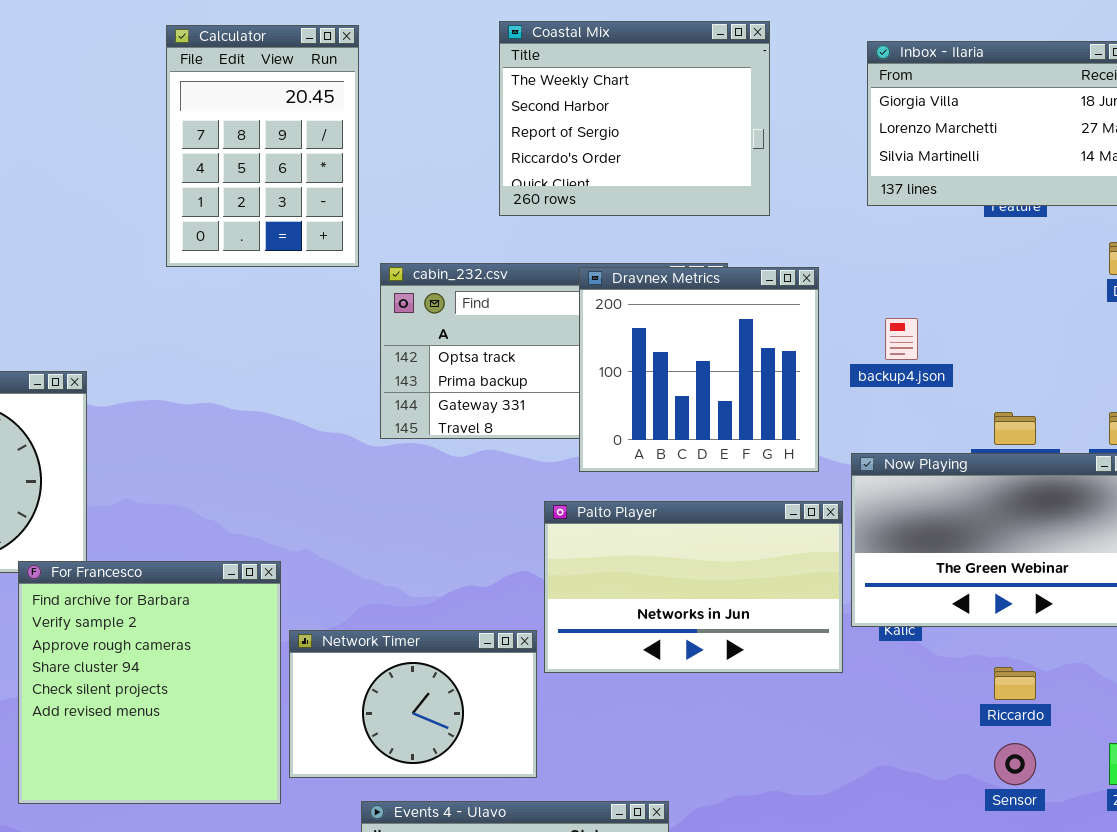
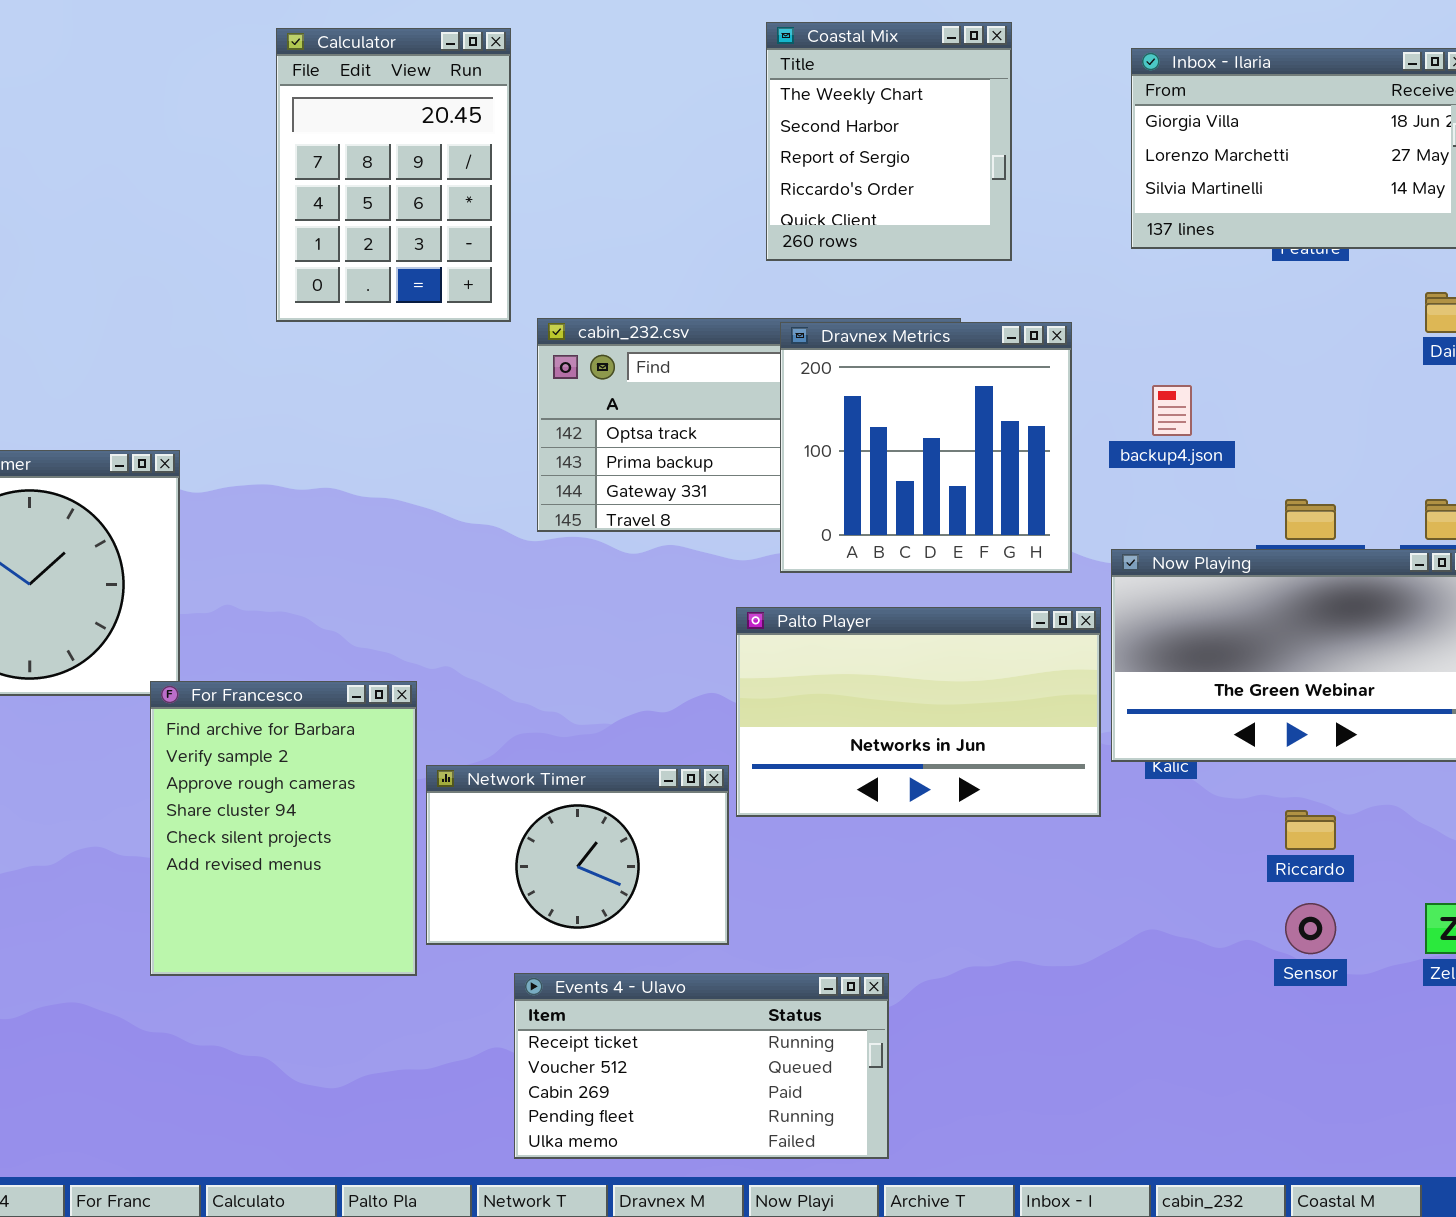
Coastal Mix: [499,21,770,216] -> [766,22,1012,261], resized
For Francesco: [18,561,281,804] -> [150,681,417,976], resized

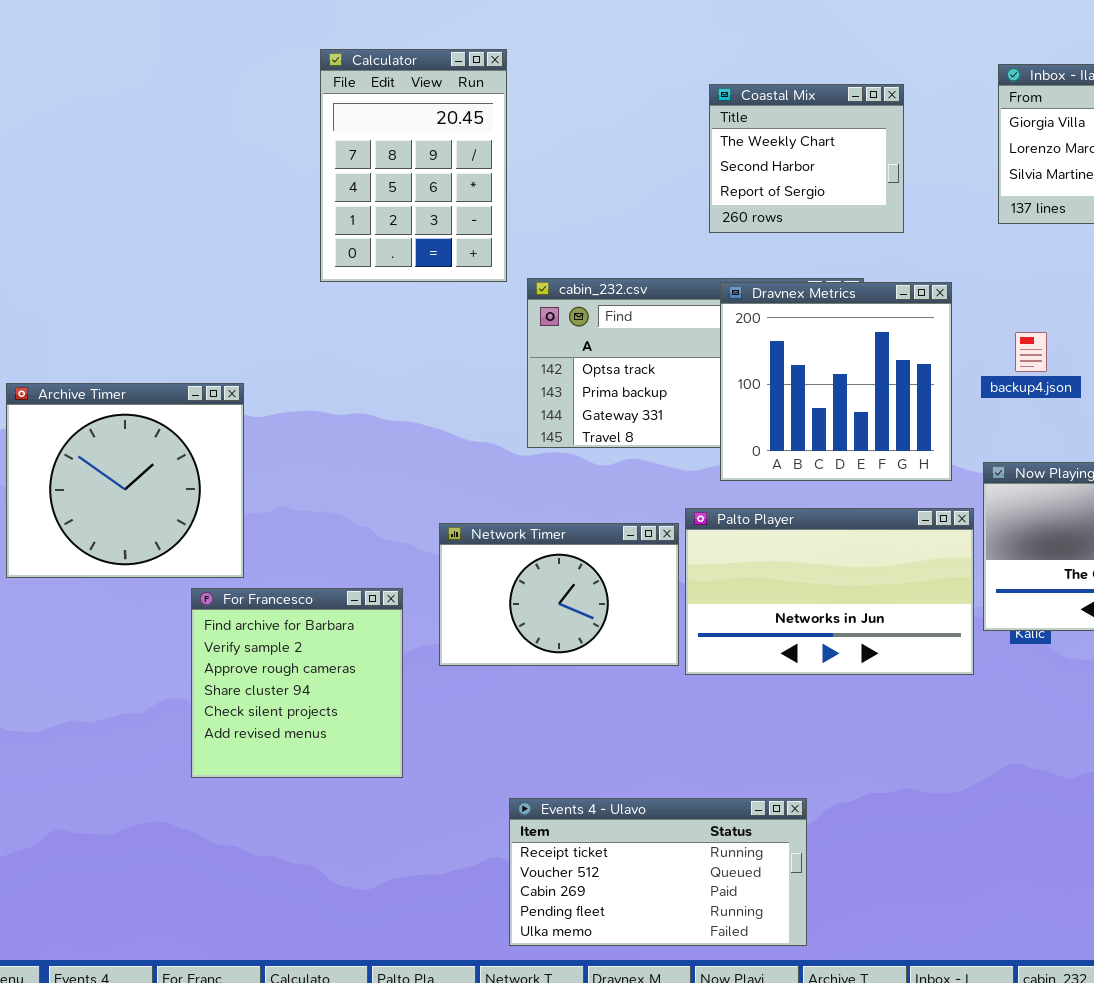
Coastal Mix: [766,22,1012,261] -> [709,84,904,233], resized
For Francesco: [150,681,417,976] -> [191,588,403,778], moved, resized
Network Timer: [426,765,729,945] -> [439,523,679,666], moved

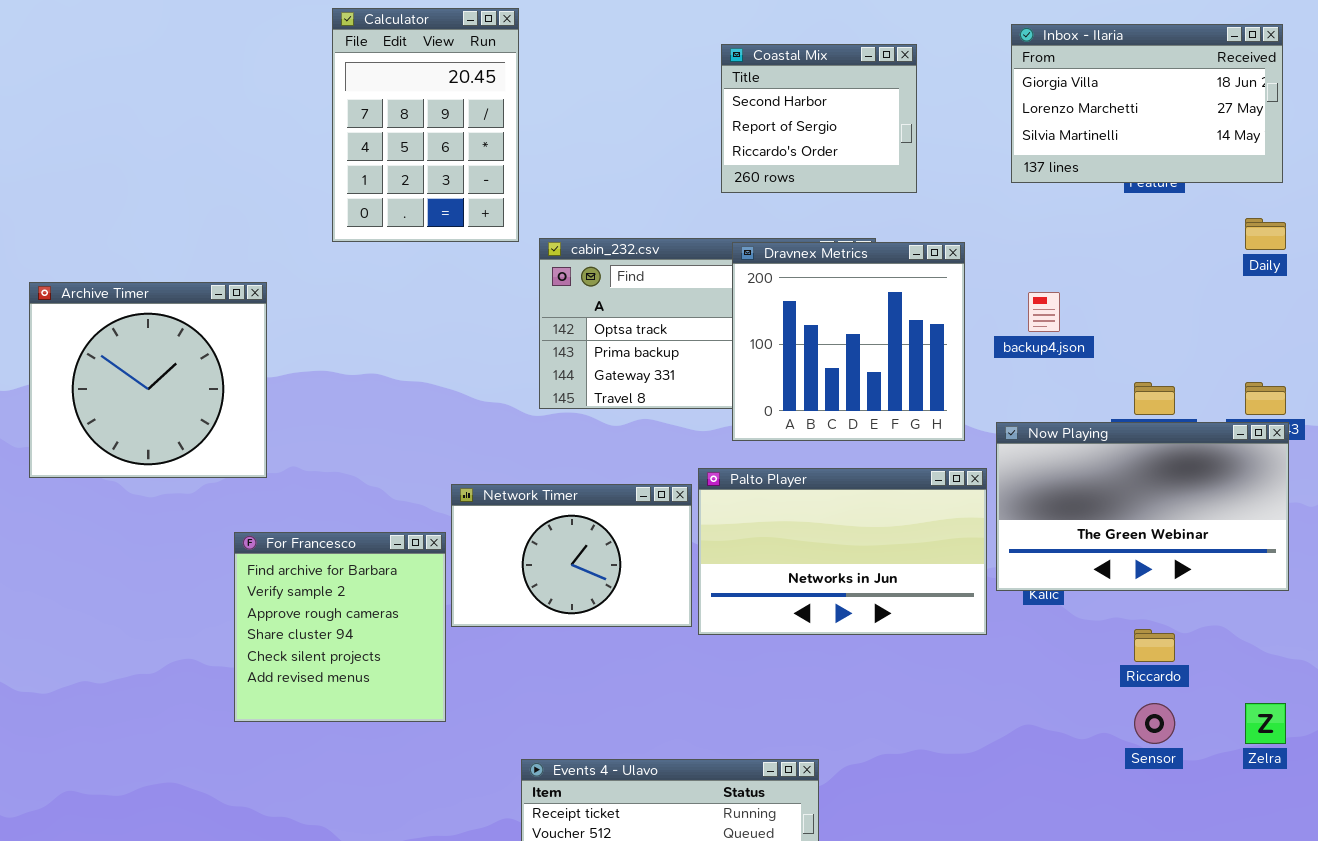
Coastal Mix: [709,84,904,233] -> [721,44,917,193], scrolled down 1 row
Archive Timer: [6,383,244,578] -> [29,282,267,478], moved
For Francesco: [191,588,403,778] -> [234,532,446,722], moved

